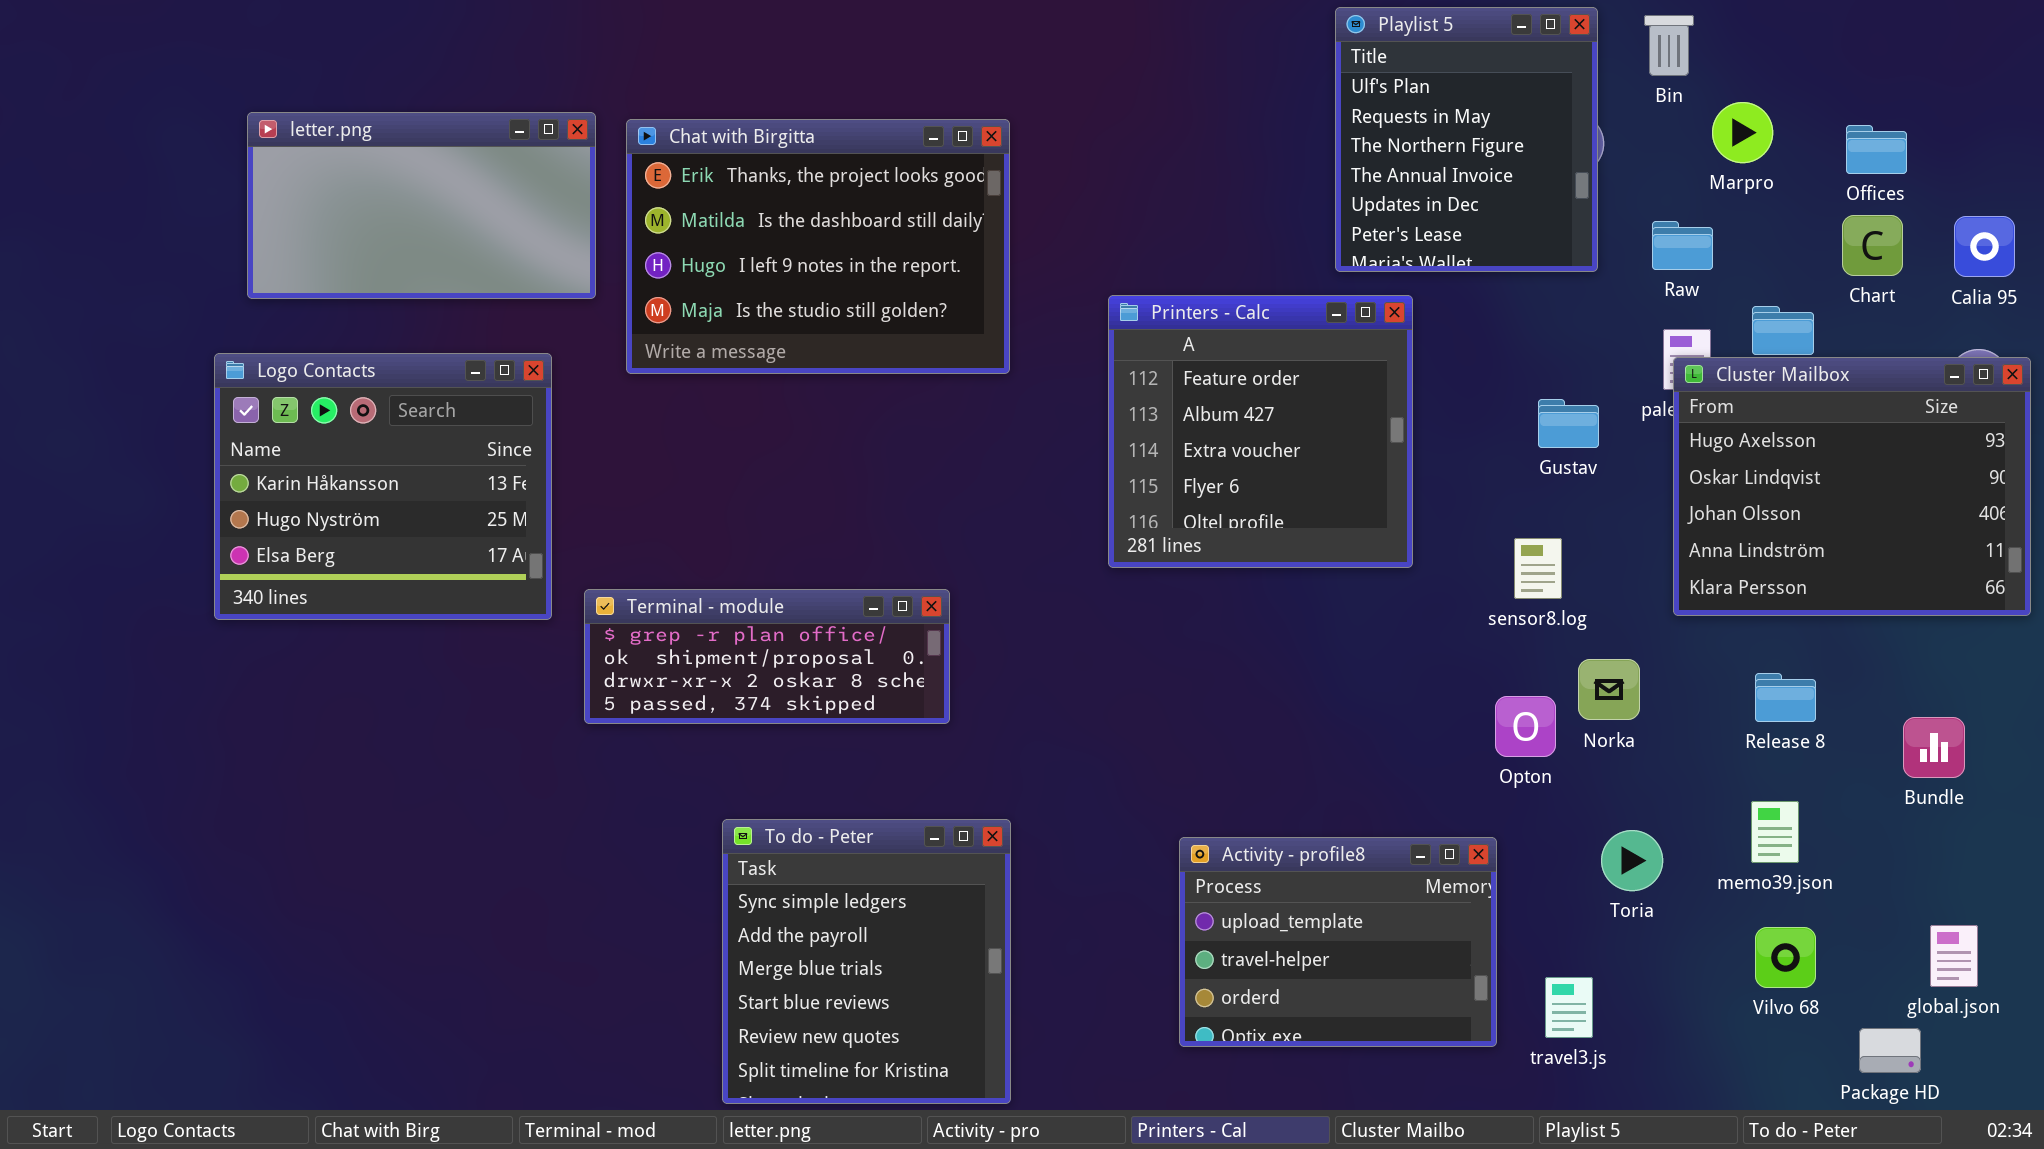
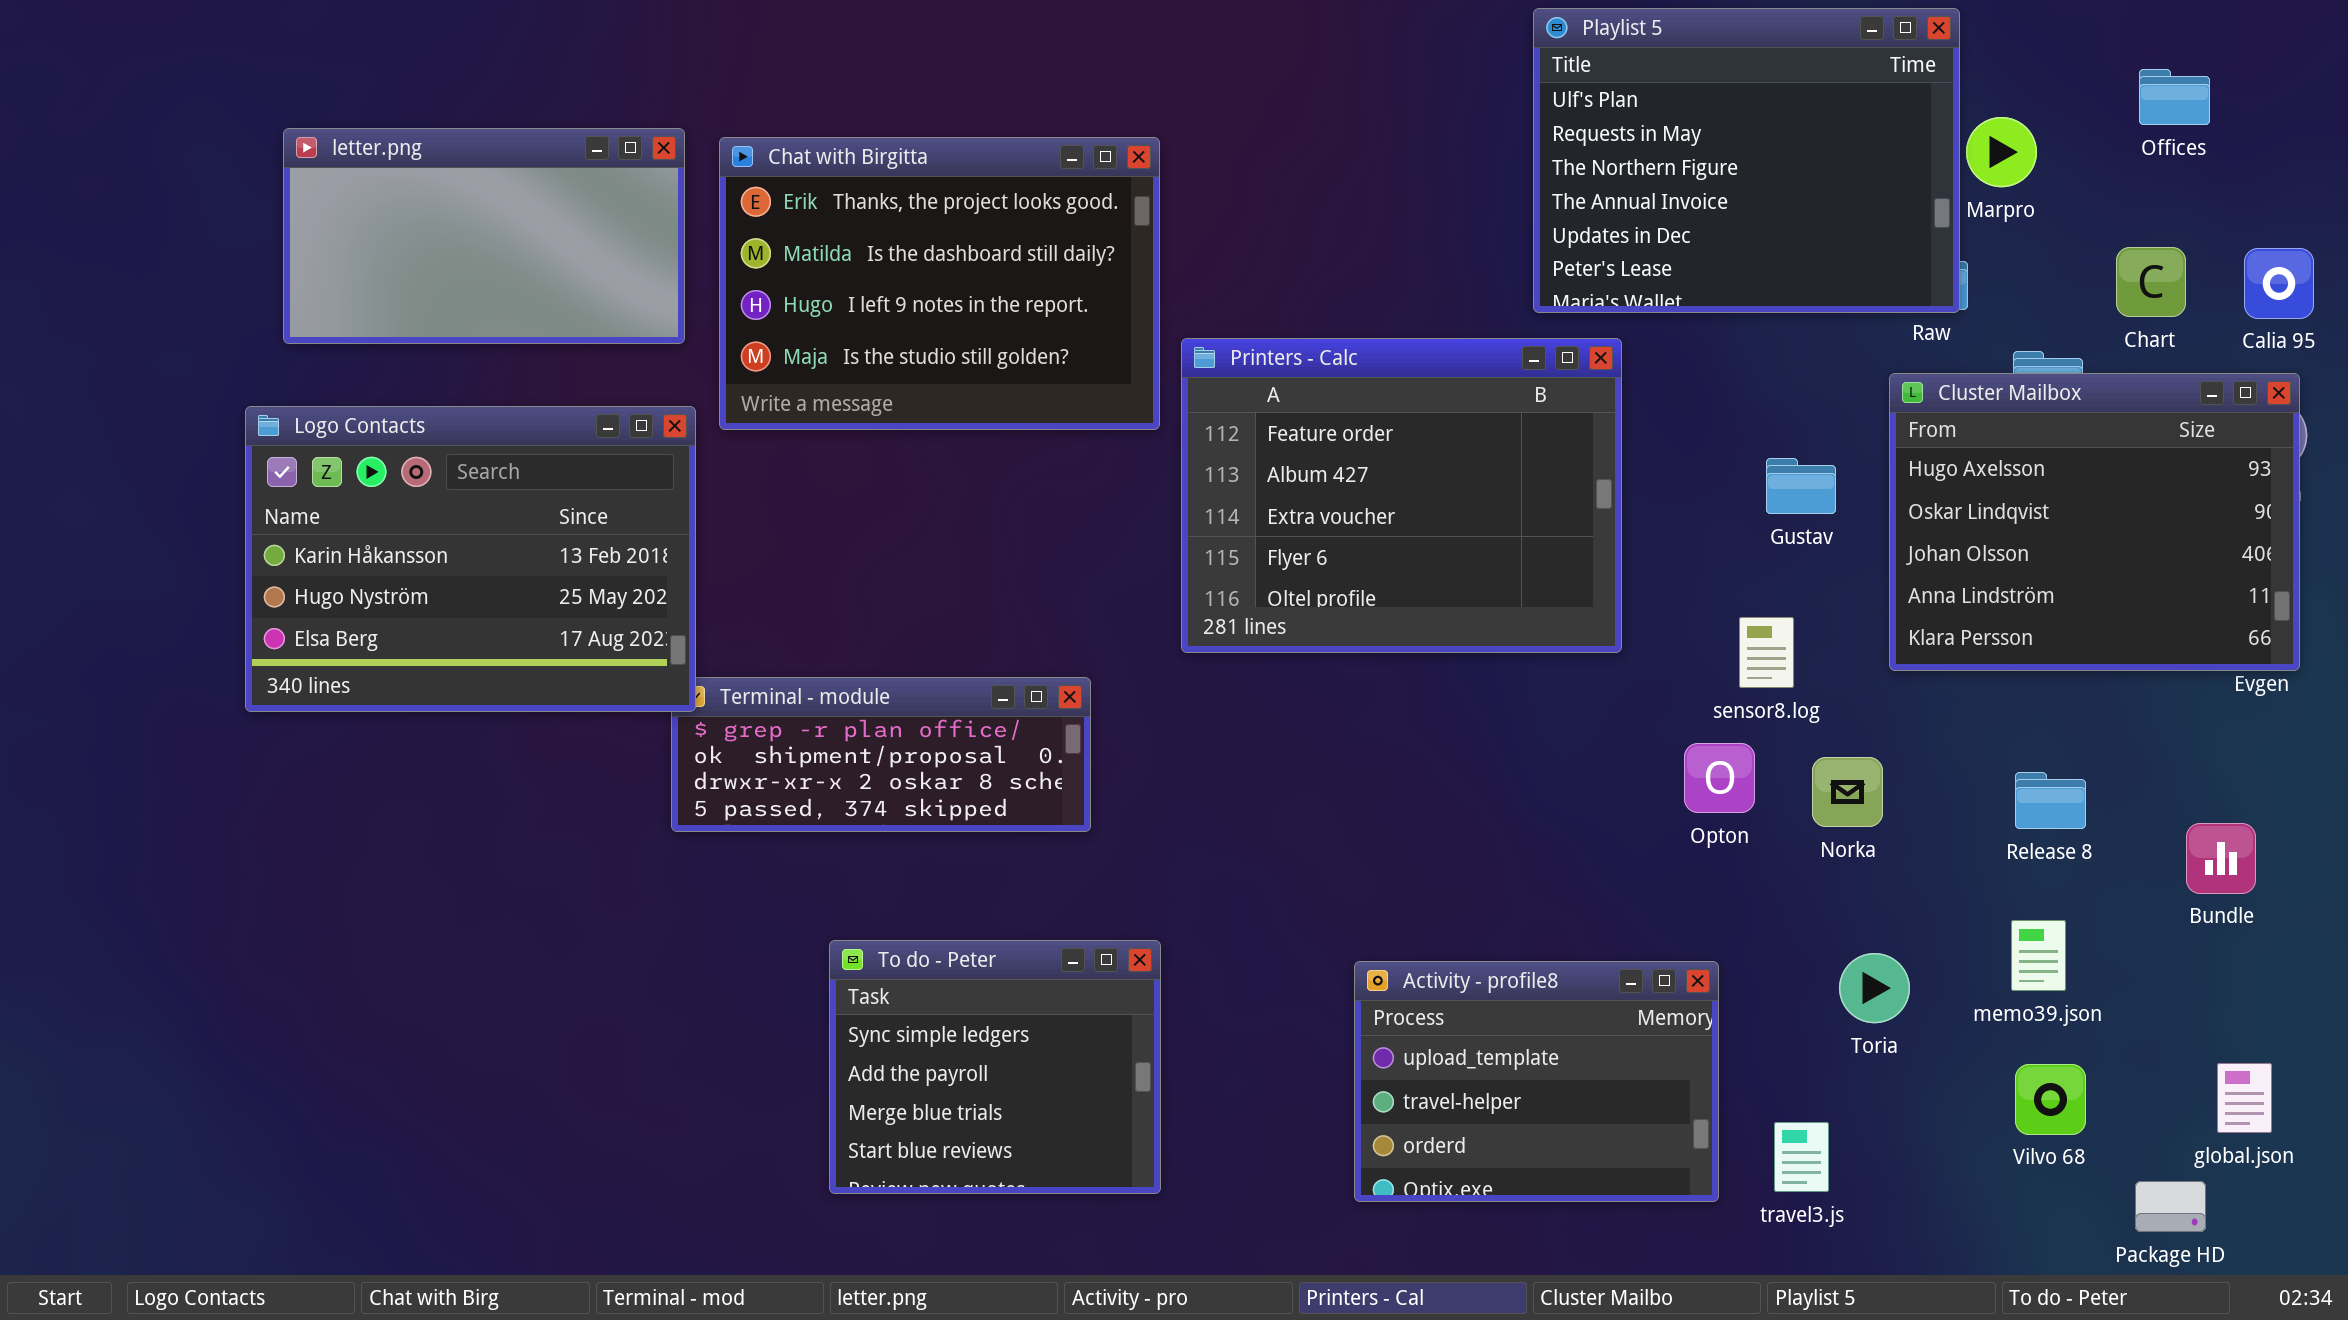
Playlist 5: [1335,7,1598,272] -> [1533,8,1960,313], resized
Offices: [1846,125,1907,174] -> [2139,69,2210,125], moved
Printers - Calc: [1108,295,1413,568] -> [1181,338,1622,653], resized
Logo Contacts: [214,353,552,620] -> [245,406,696,712], resized
Cluster Mailbox: [1673,357,2031,616] -> [1889,373,2300,671], moved
Opton: [1495,696,1556,757] -> [1684,743,1755,813], moved
To do - Peter: [722,819,1011,1104] -> [829,940,1161,1194], resized

